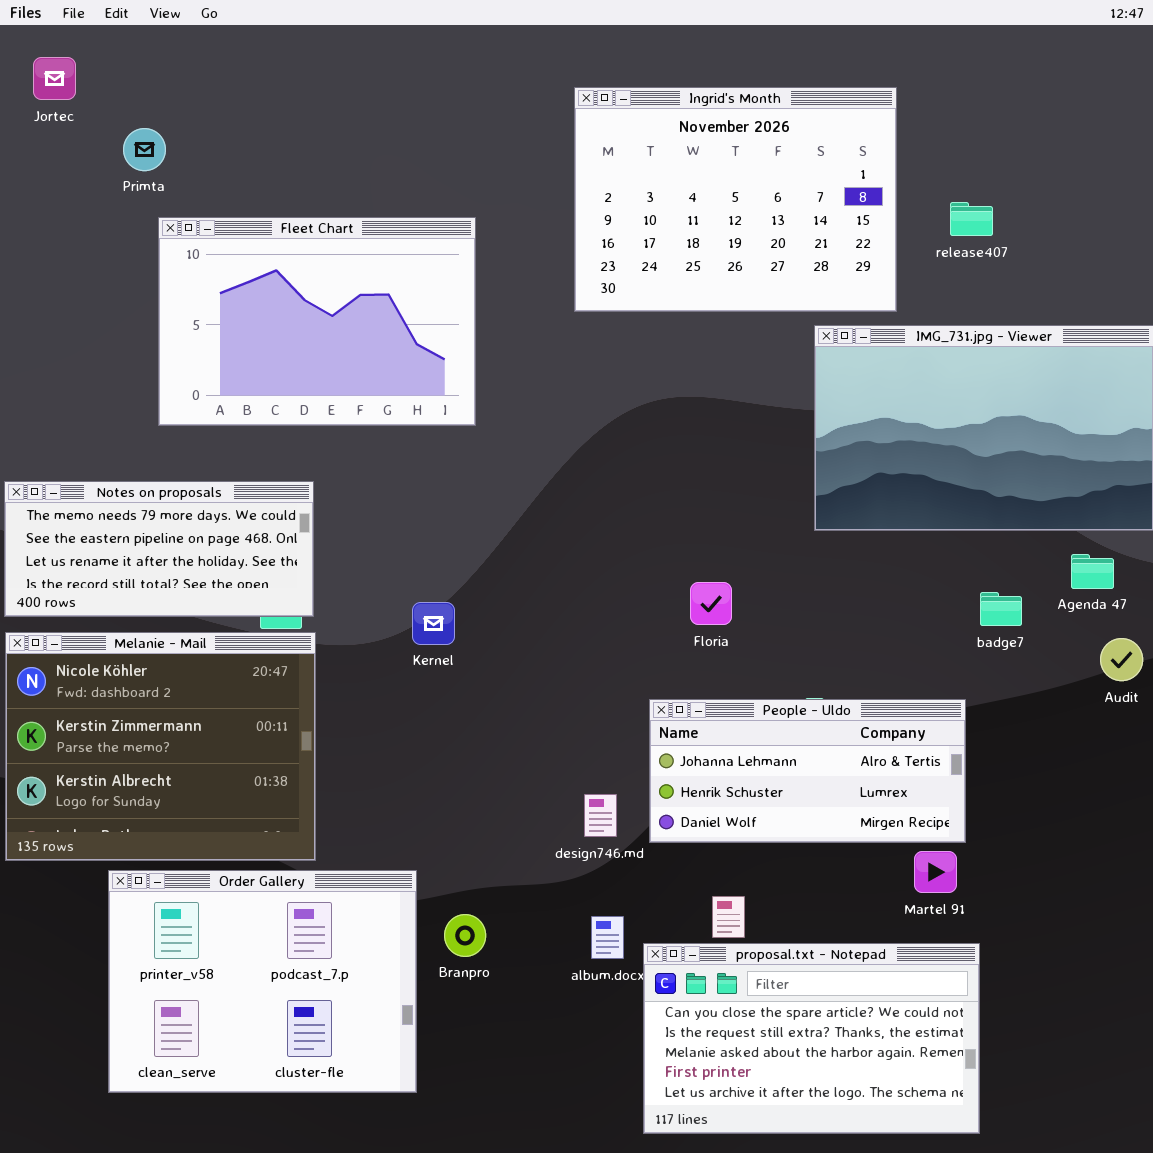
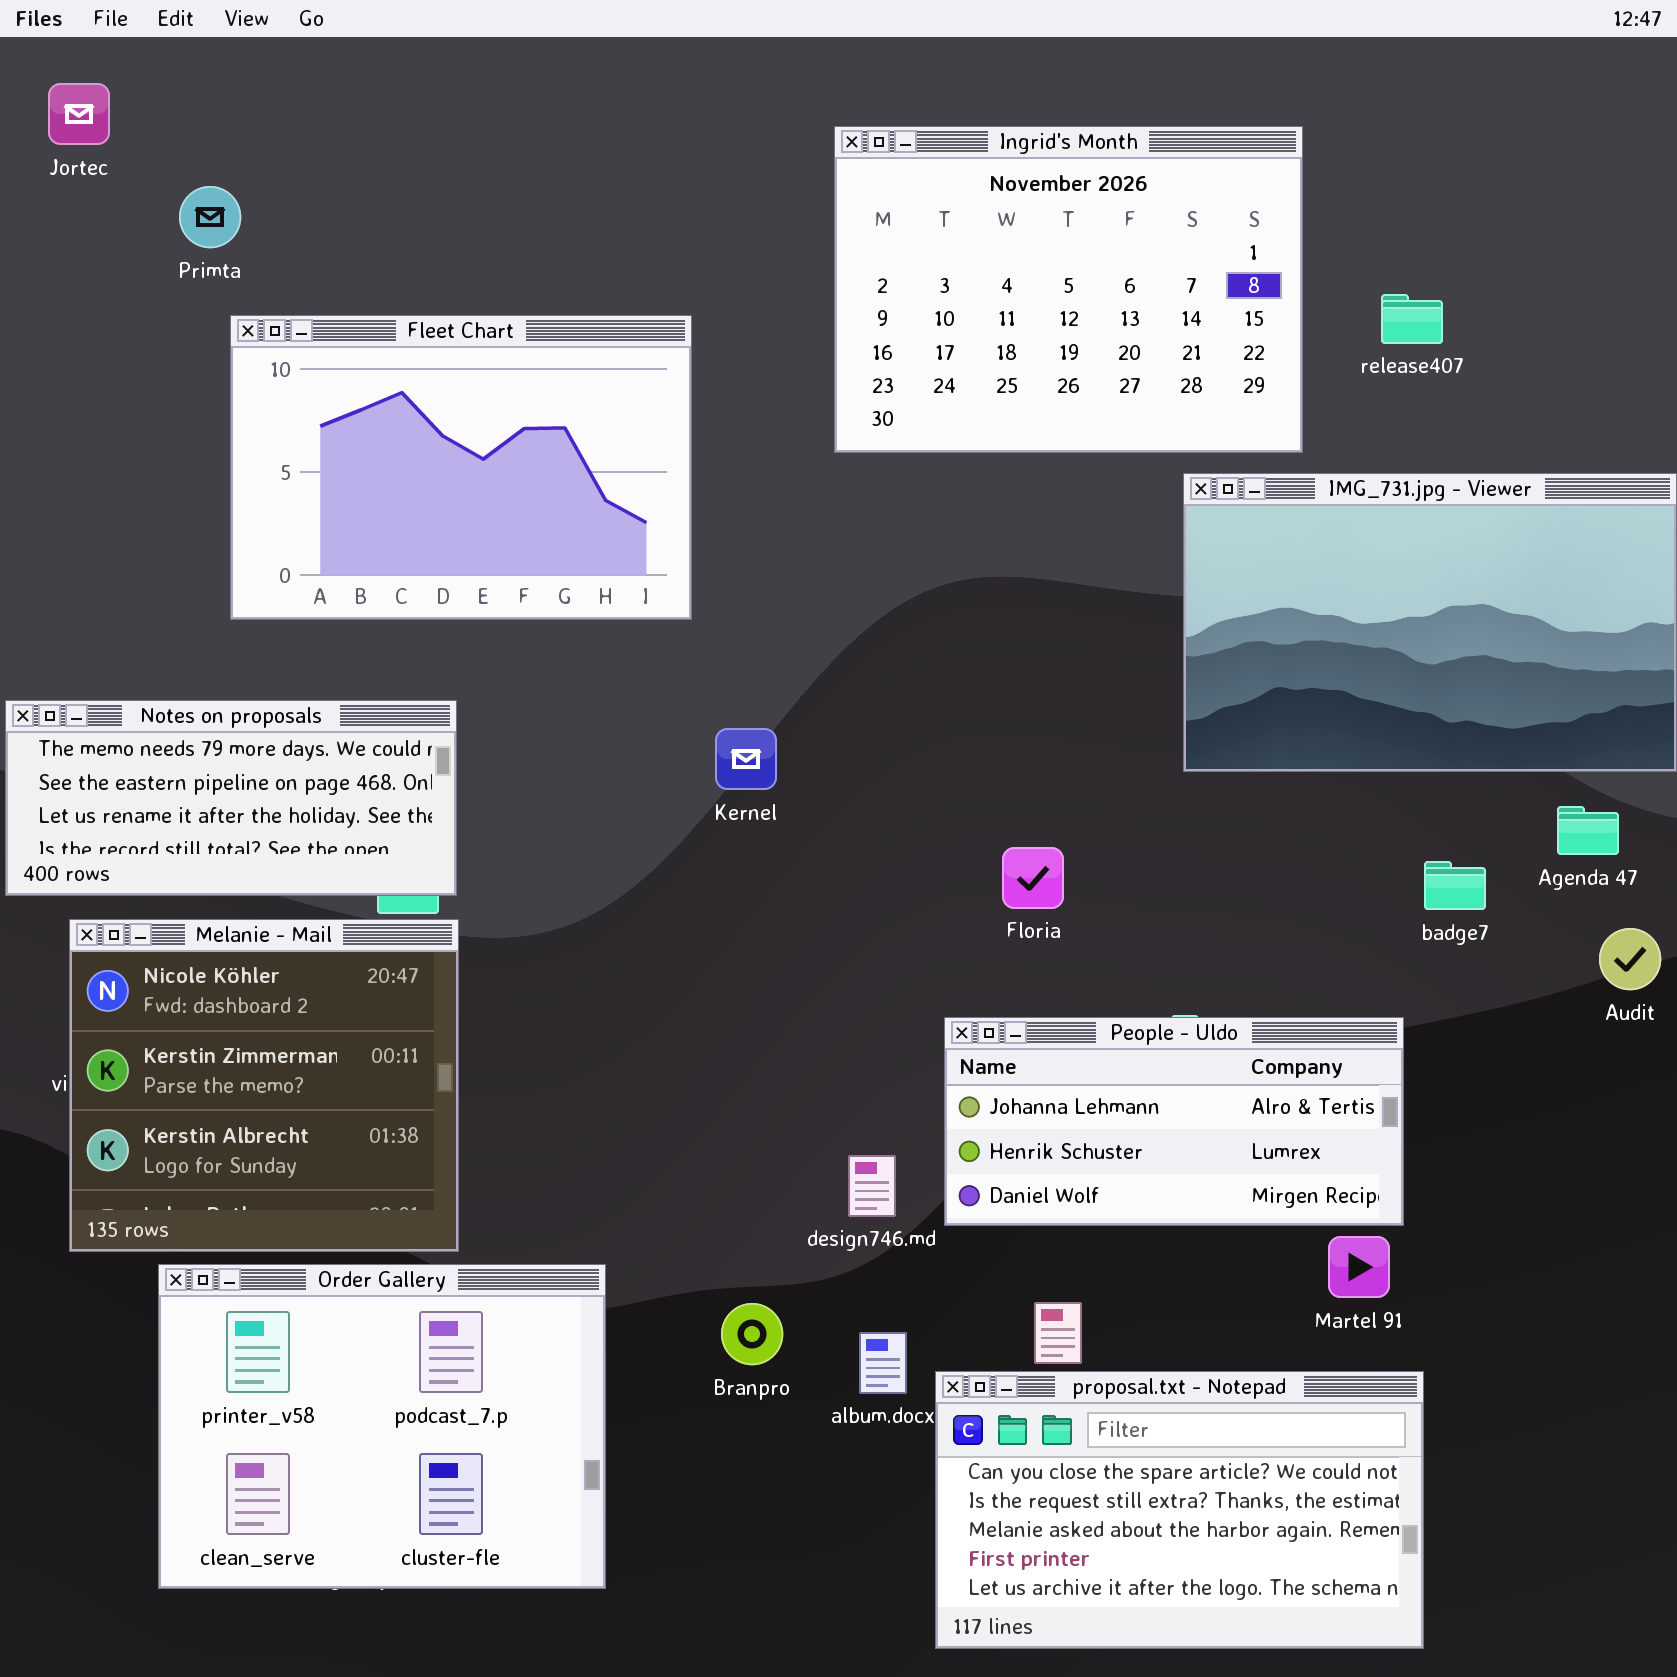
Kernel: [412,602,455,645] -> [715,728,777,790], moved
Melanie - Mail: [5,632,316,861] -> [69,919,459,1252], resized
Branpro: [444,914,486,957] -> [721,1303,783,1365], moved

